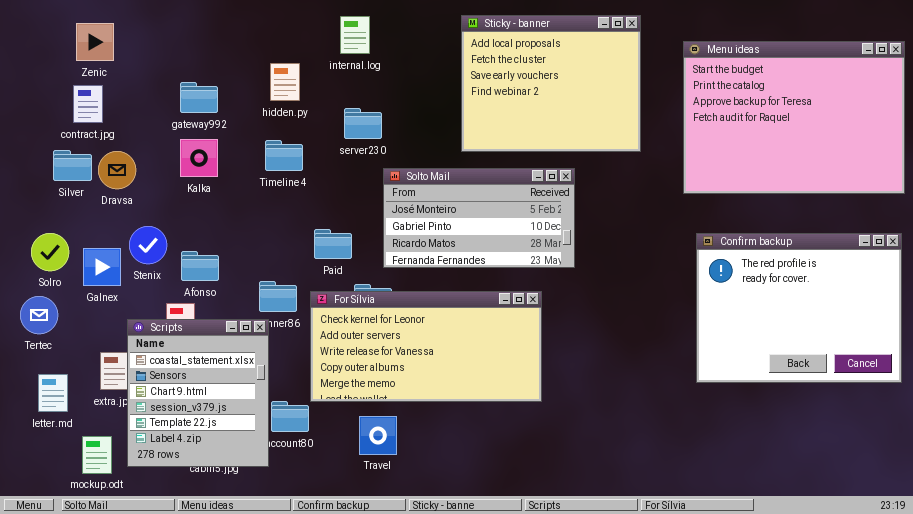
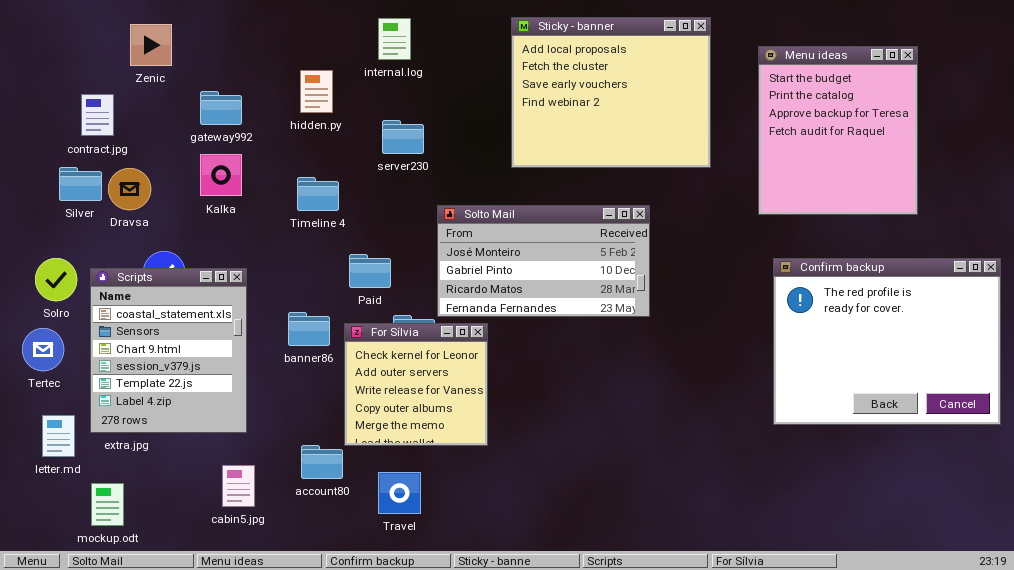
Zenic: [76,23,114,61] -> [130,24,172,66], moved
Menu ideas: [683,41,905,194] -> [758,46,918,215], resized
Timeline 4: [265,140,303,171] -> [297,177,339,211], moved
Solto Mail: [383,168,575,268] -> [437,205,650,317], moved
For Sílvia: [310,291,542,402] -> [344,323,488,446], resized
Scripts: [127,319,269,467] -> [90,268,247,433], moved
Travel: [359,416,397,455] -> [378,472,421,514], moved

